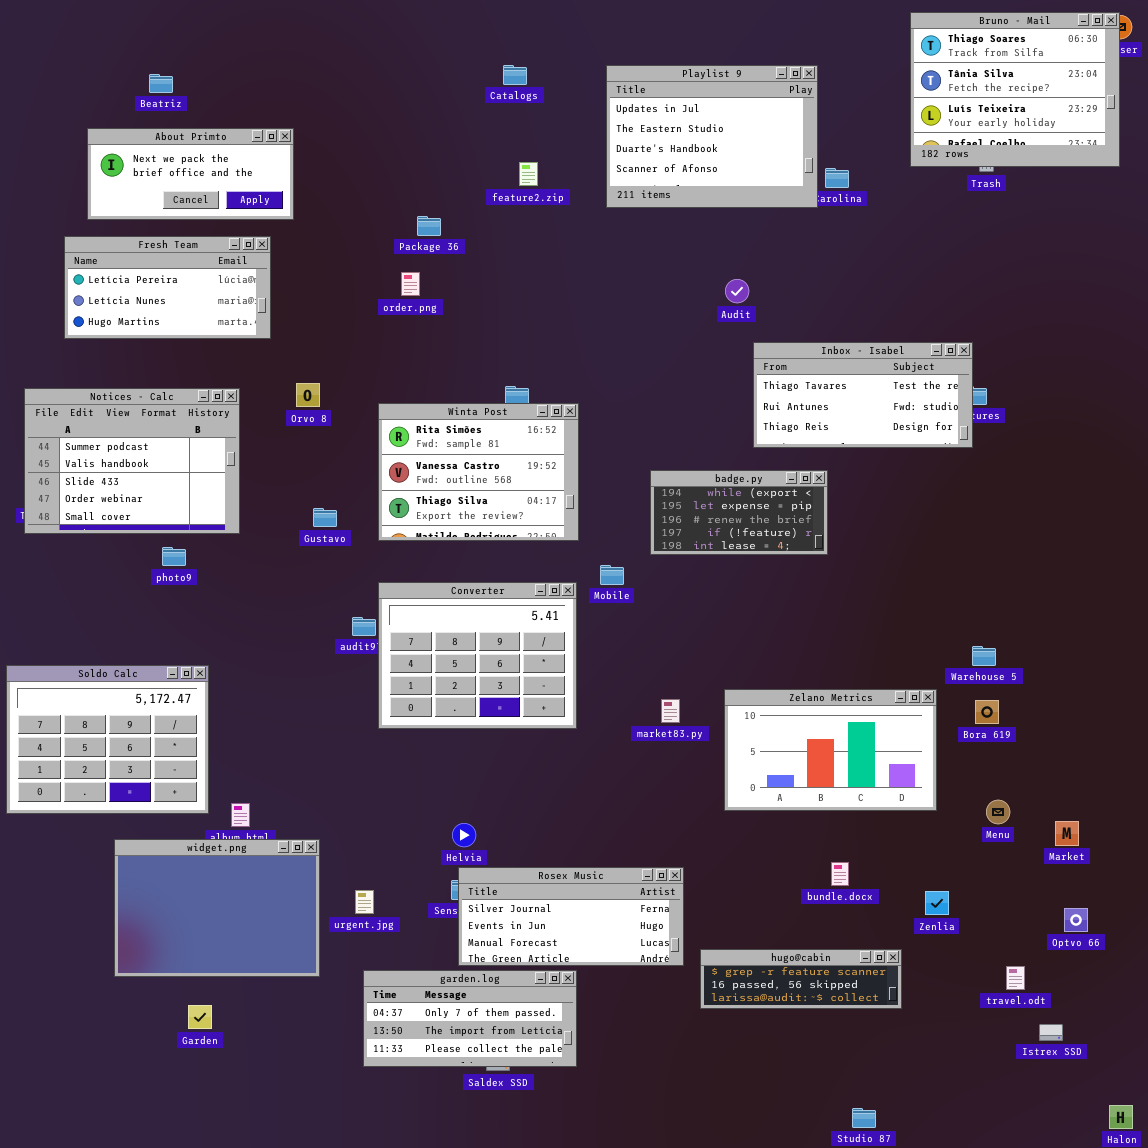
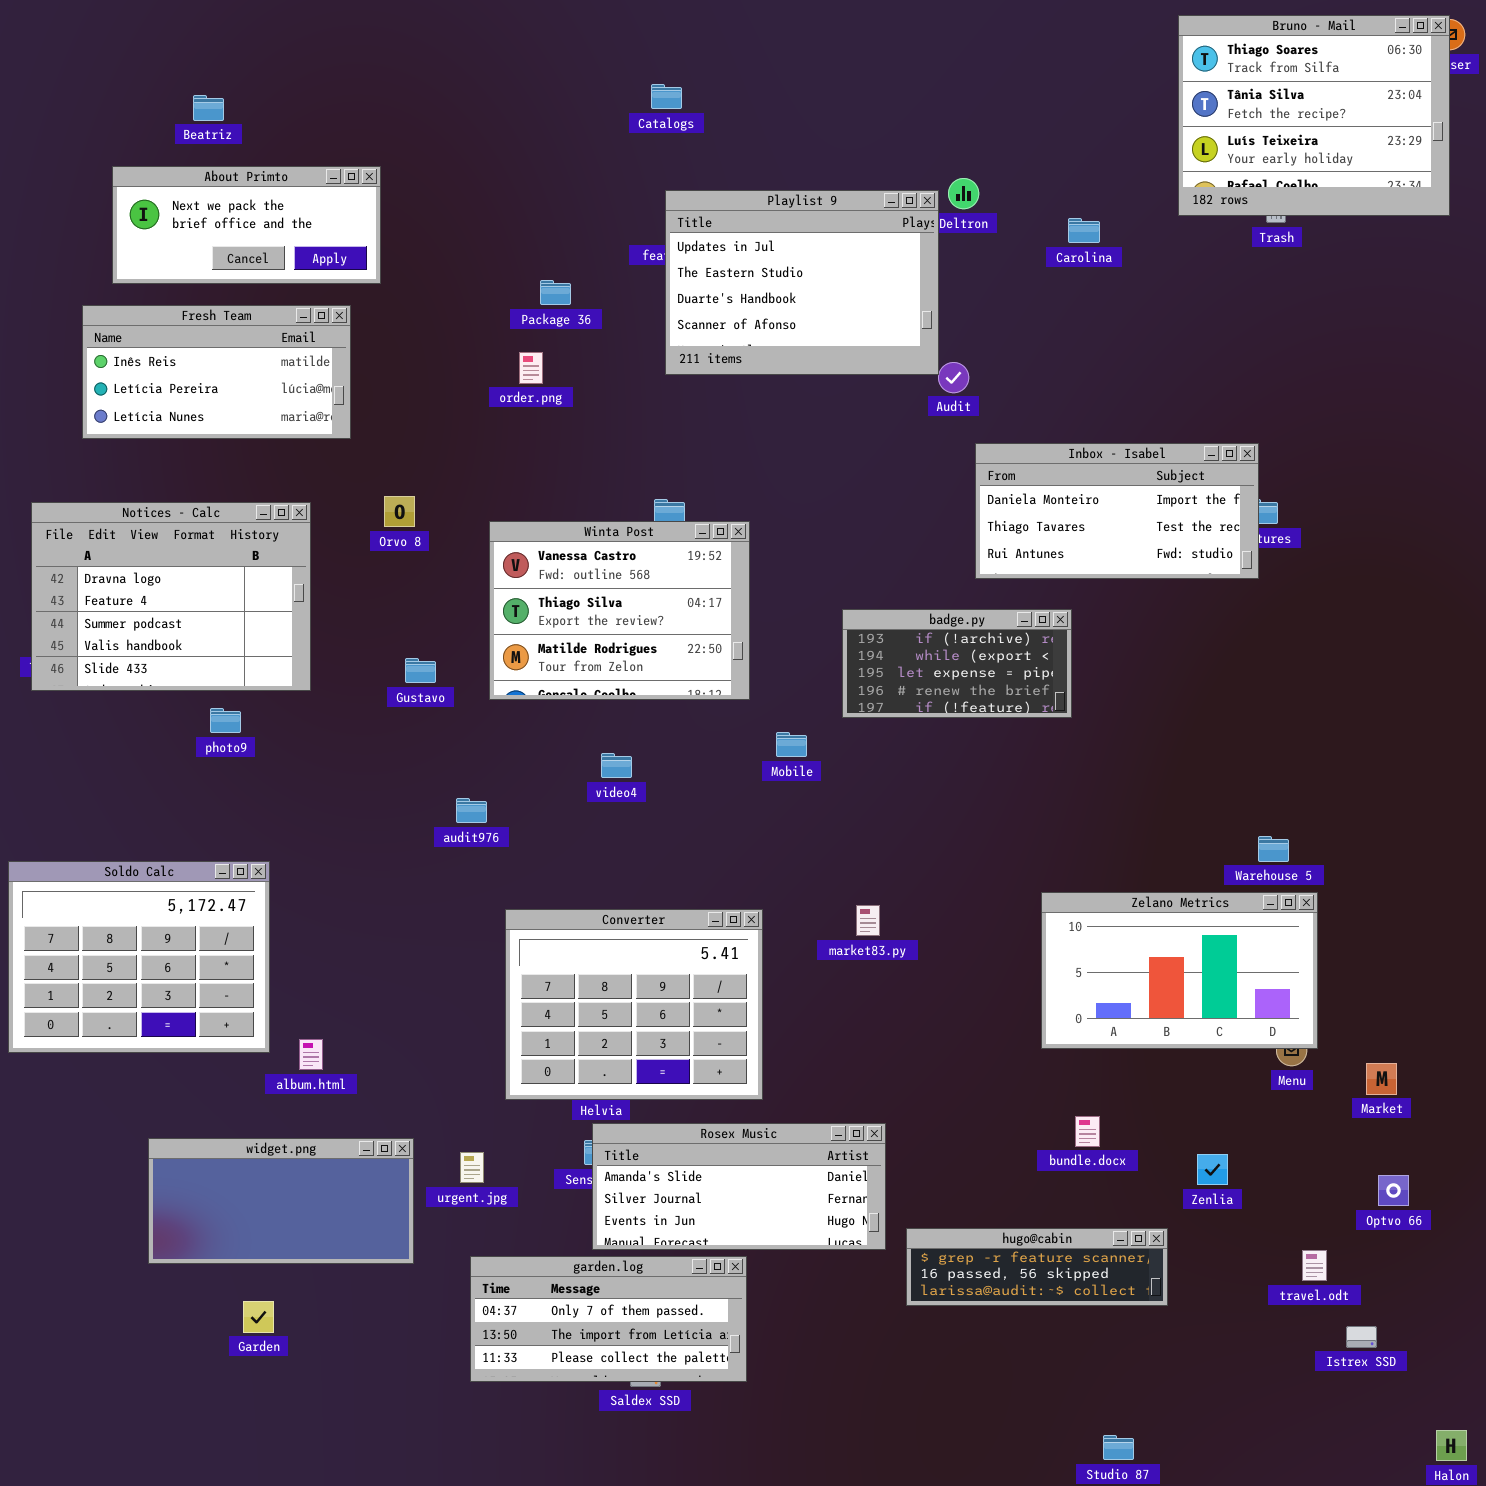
Playlist 9: [606,65,818,208] -> [665,190,939,375], moved
Fresh Team: [64,236,271,339] -> [82,305,351,439], scrolled up 1 row
Inbox - Isabel: [753,342,973,448] -> [975,443,1259,579], scrolled up 1 row
Notices - Calc: [24,388,240,534] -> [31,502,311,691], scrolled up 2 rows
Winta Post: [378,403,579,541] -> [489,521,750,700], scrolled down 1 row
badge.py: [650,470,828,555] -> [842,609,1072,718], scrolled up 1 row
Converter: [378,582,577,729] -> [505,909,763,1100], moved
Zelano Metrics: [724,689,937,811] -> [1041,892,1318,1049], moved
widget.png: [114,839,320,977] -> [148,1138,414,1264], resized
Rosex Music: [458,867,684,966] -> [592,1123,886,1250], scrolled up 1 row

